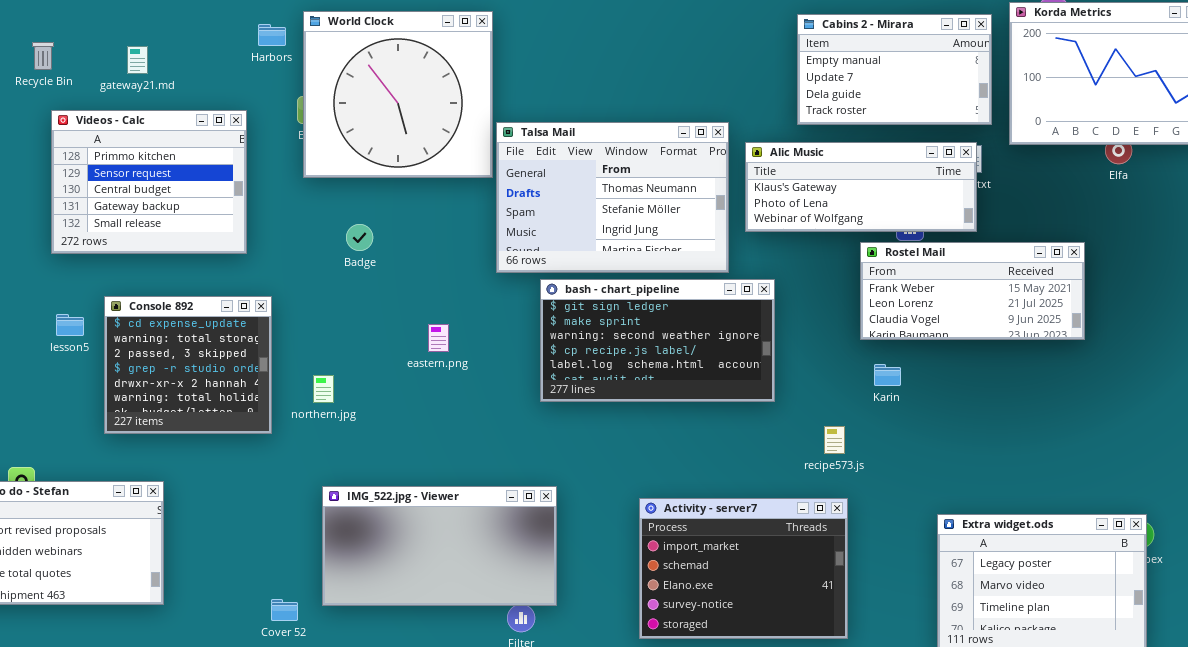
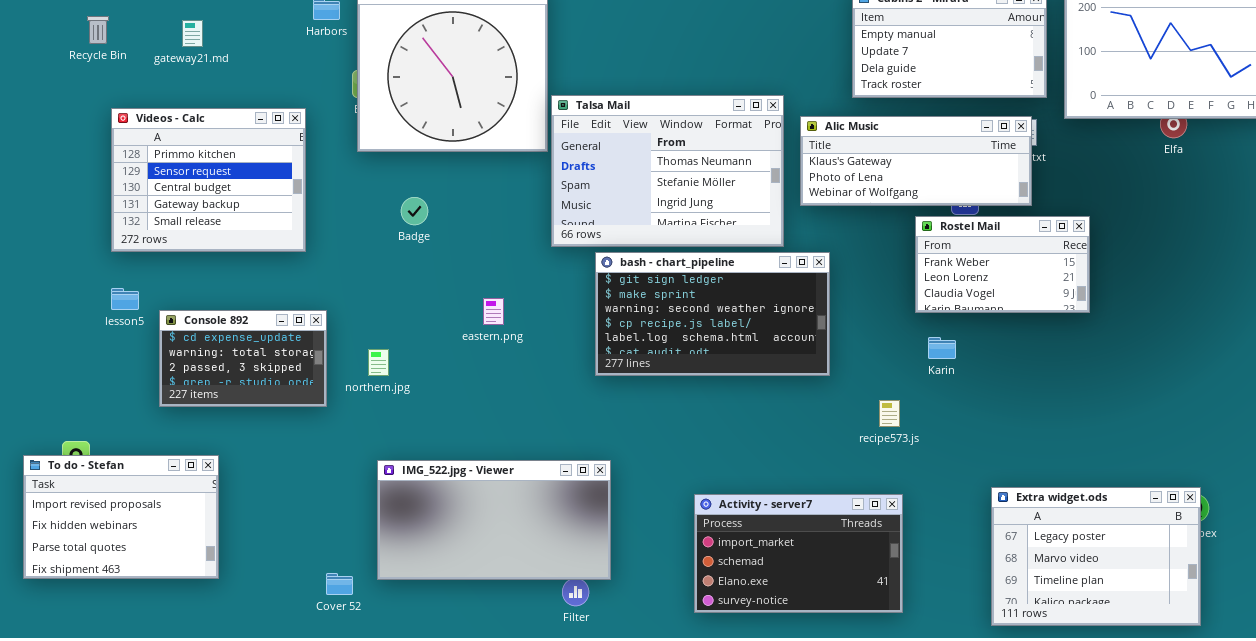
Videos - Calc: [51,110,247,254] -> [111,108,306,252], moved
Rostel Mail: [860,242,1085,340] -> [915,216,1090,313], resized
Console 892: [104,296,272,434] -> [159,310,327,407], resized
Activity - server7: [639,498,848,639] -> [694,494,903,613], resized

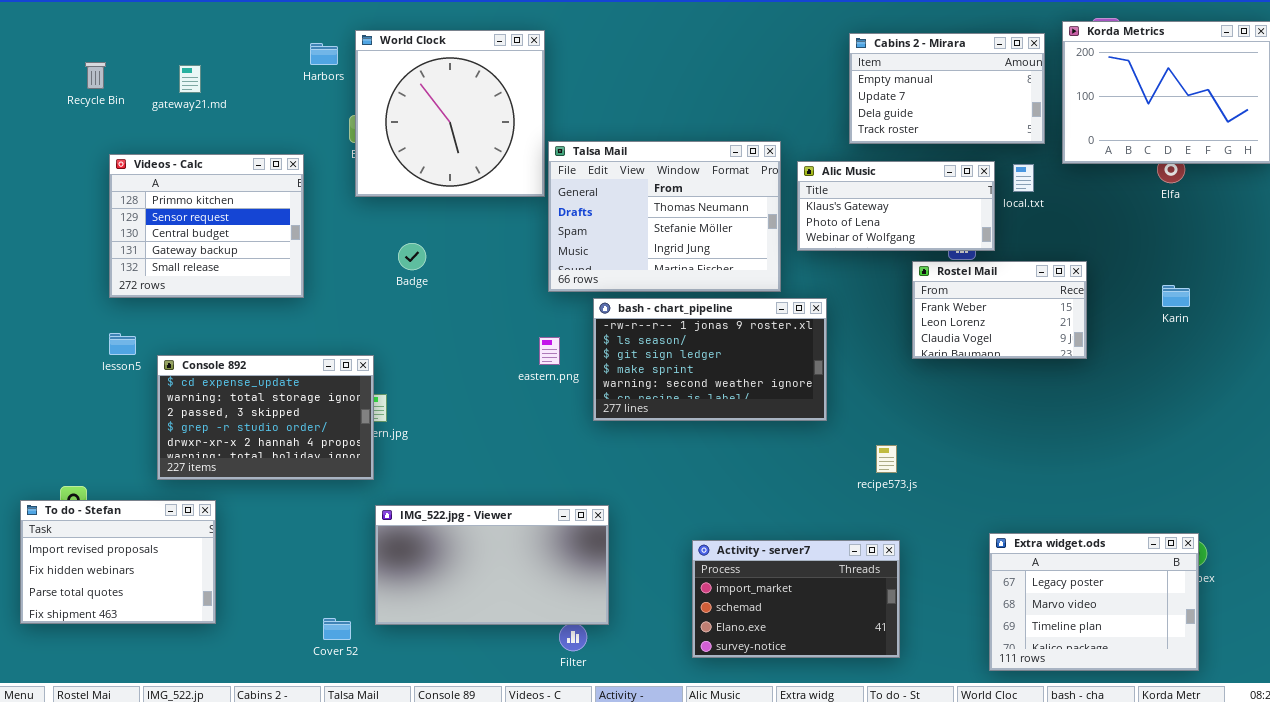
Alic Music: [800,116,1032,206] -> [797,161,995,251], resized
bash - chart_pipeline: [595,252,830,376] -> [593,298,827,421], scrolled up 2 rows
eastern.png: [483,298,504,325] -> [539,337,560,365], moved
Console 892: [159,310,327,407] -> [157,355,374,480], resized
Karin: [928,337,956,359] -> [1162,285,1190,307], moved

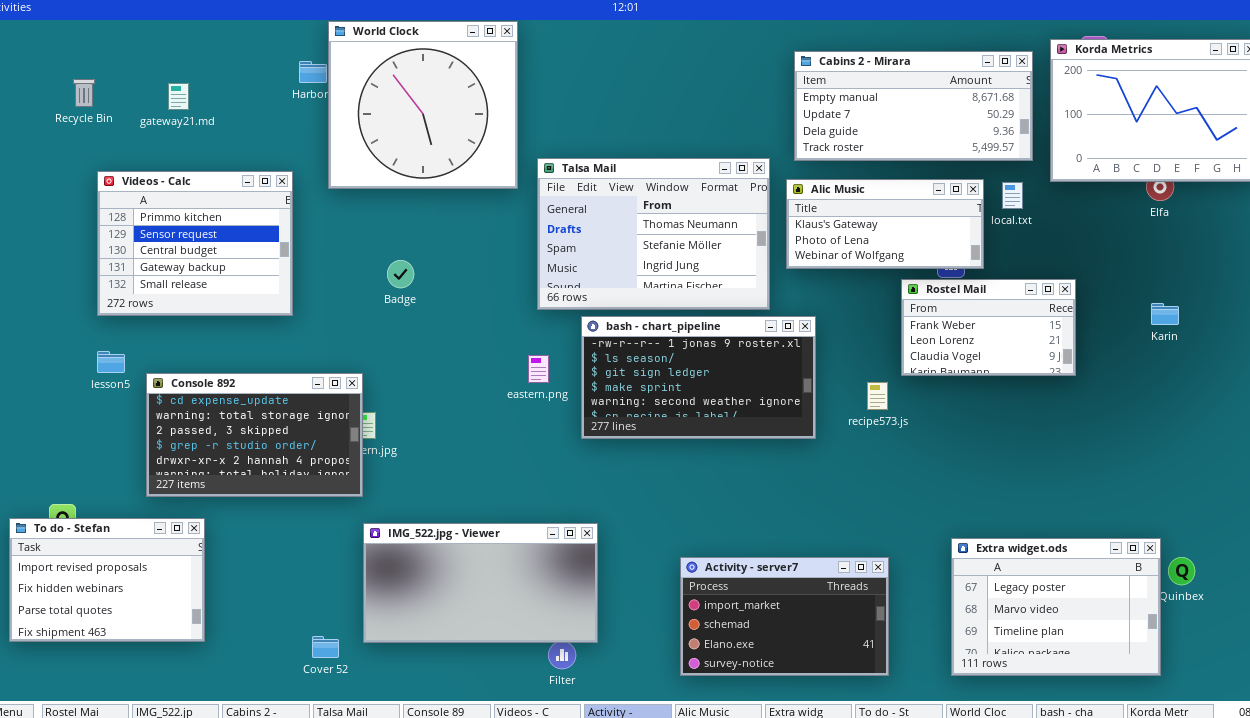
World Clock: [355,30,545,197] -> [328,21,518,189], moved
Cabins 2 - Mirara: [849,33,1045,144] -> [794,51,1033,161], resized
recipe573.js: [876,445,897,473] -> [867,382,888,410], moved
Extra widget.ods: [989,533,1199,671] -> [951,538,1161,676], moved

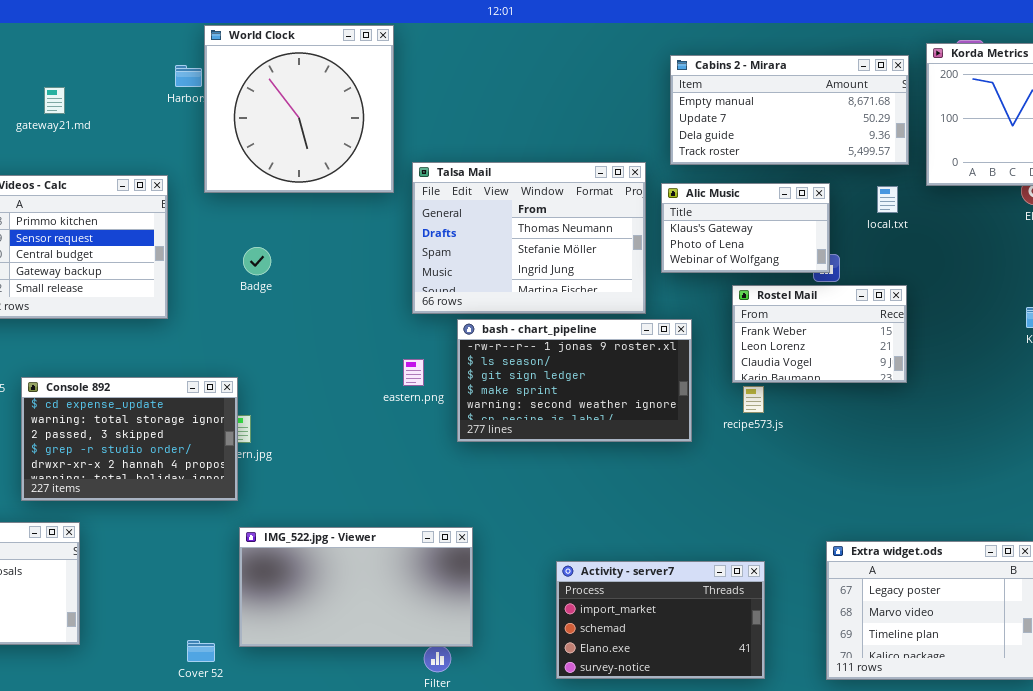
Alic Music: [786,179,984,269] -> [661,183,830,273], resized
Badge: [387,260,414,288] -> [243,247,271,275], moved
Rostel Mail: [901,279,1076,376] -> [732,285,907,383], moved

